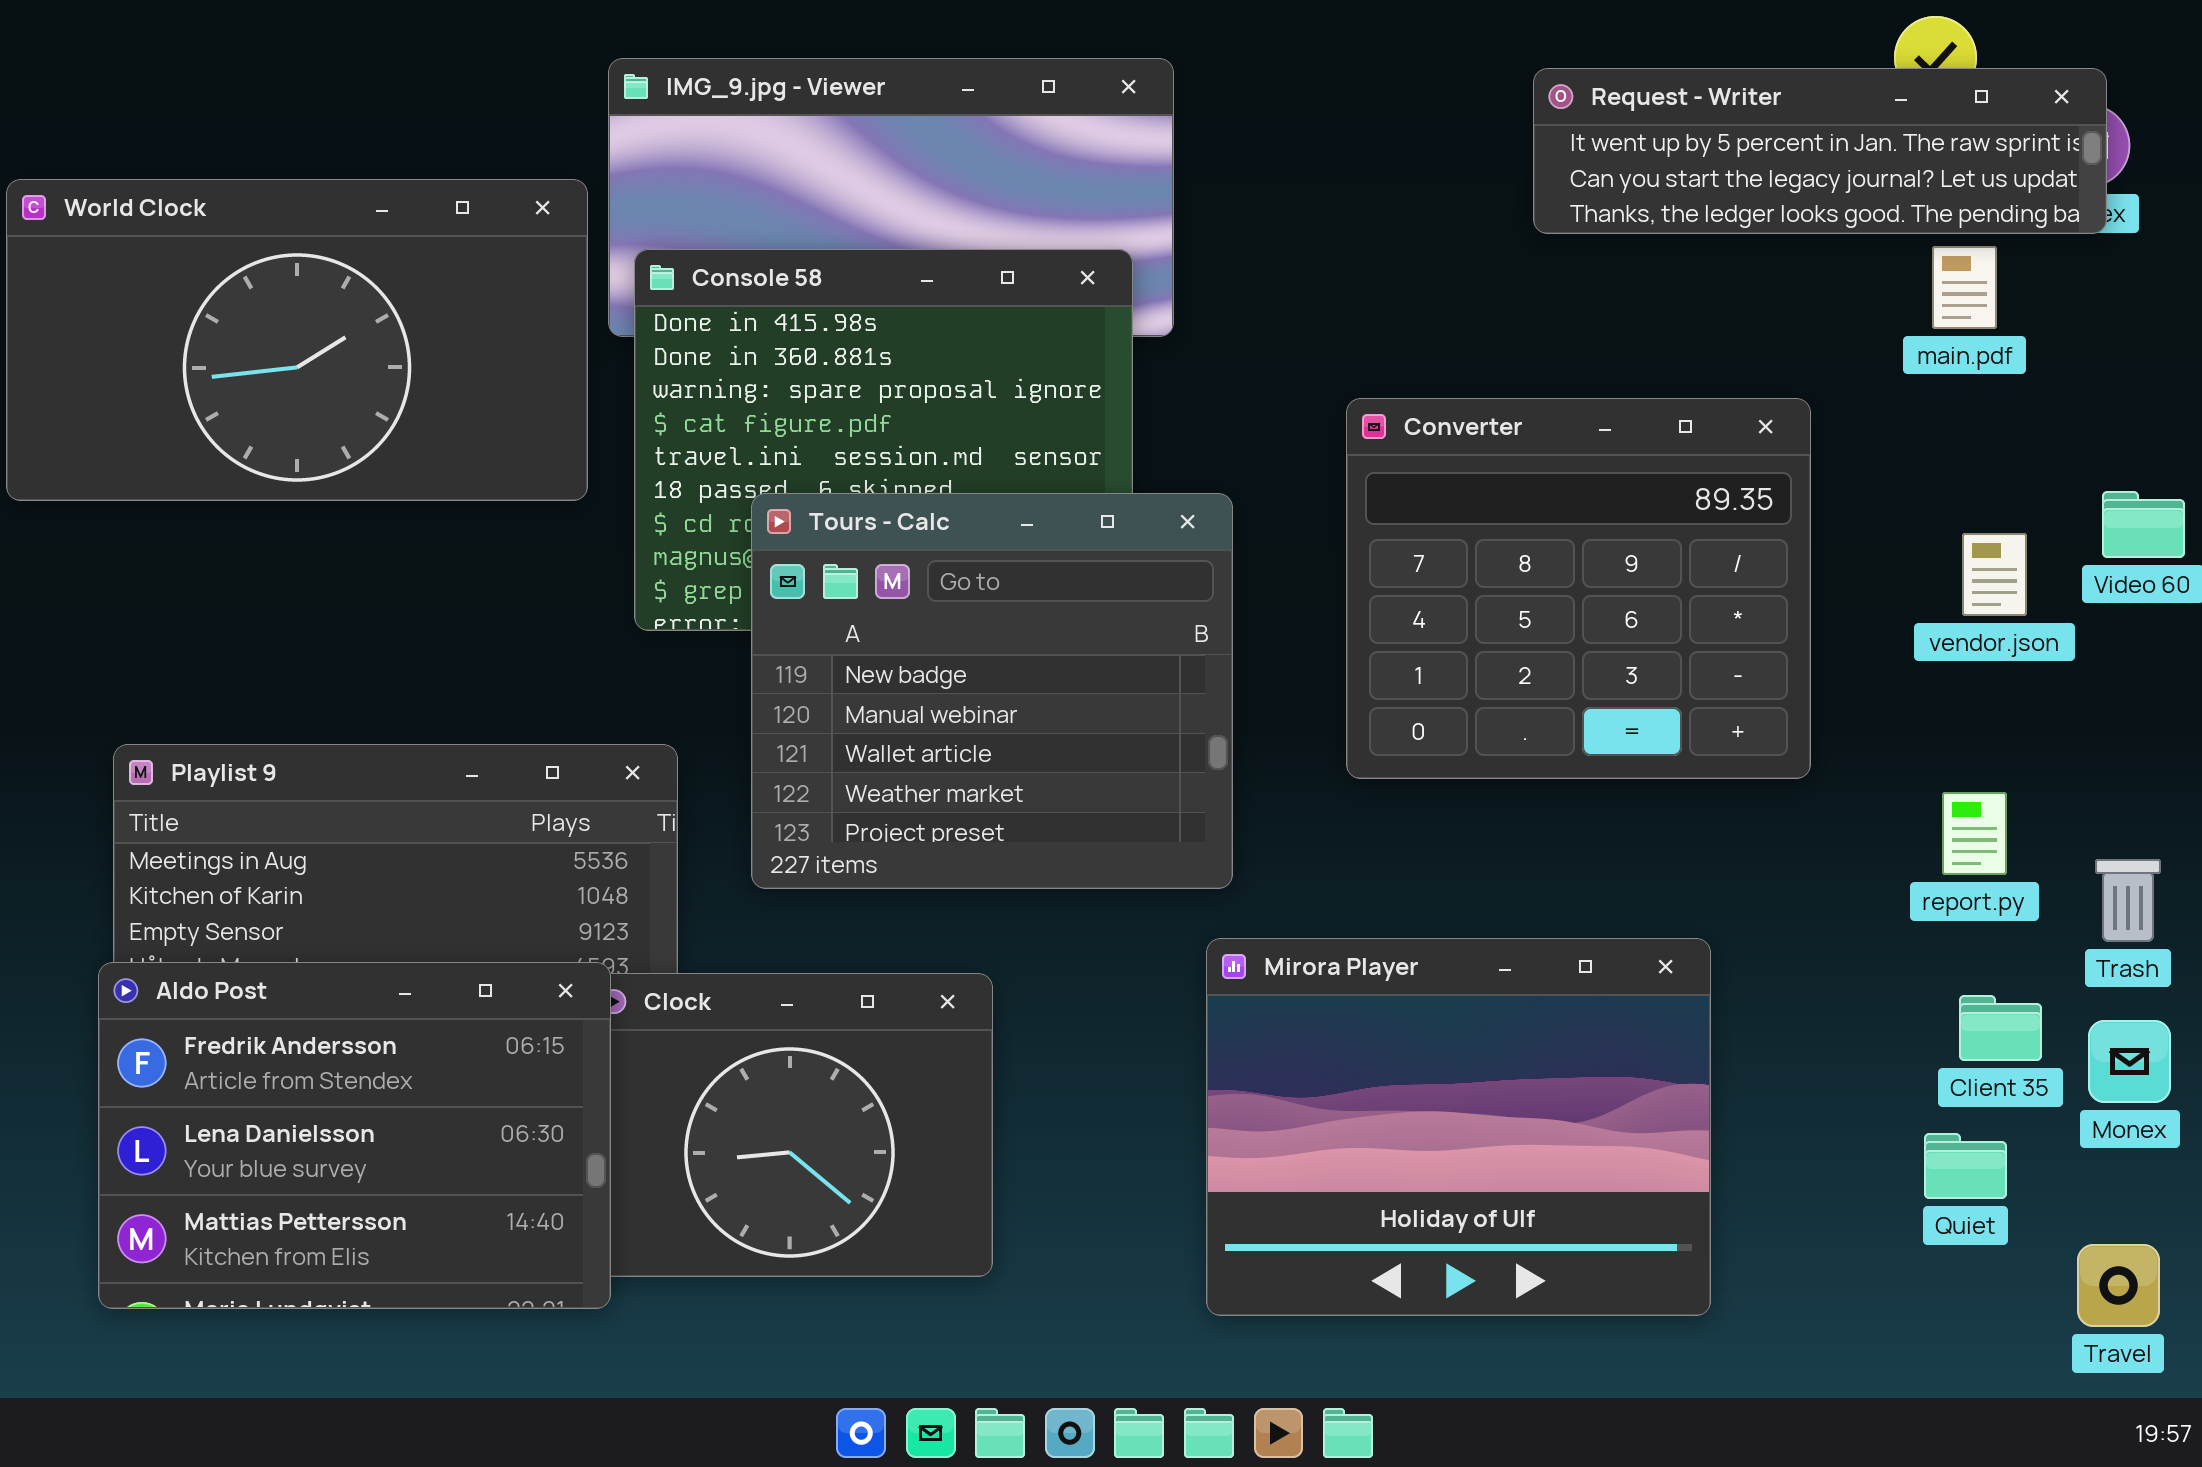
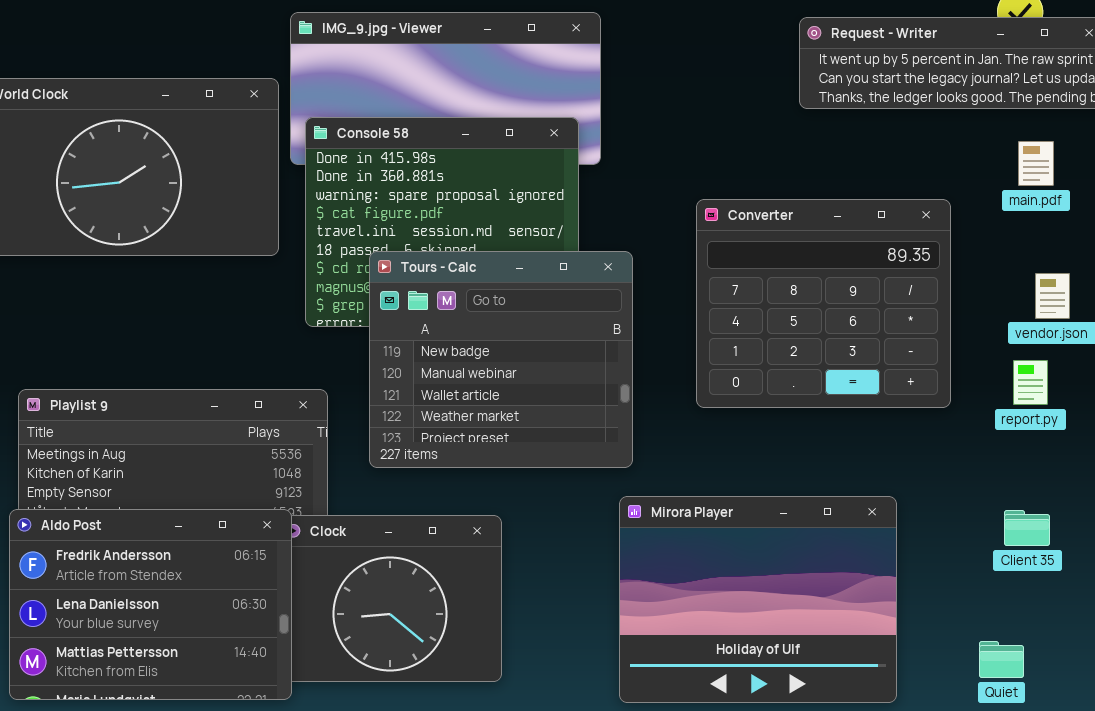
main.pdf: [1932,246,1997,329] -> [1018,141,1054,186], moved
report.py: [1942,792,2007,875] -> [1013,360,1048,405], moved
Client 35: [1959,995,2042,1061] -> [1004,510,1050,546], moved
Quiet: [1924,1133,2007,1199] -> [979,641,1024,678], moved

